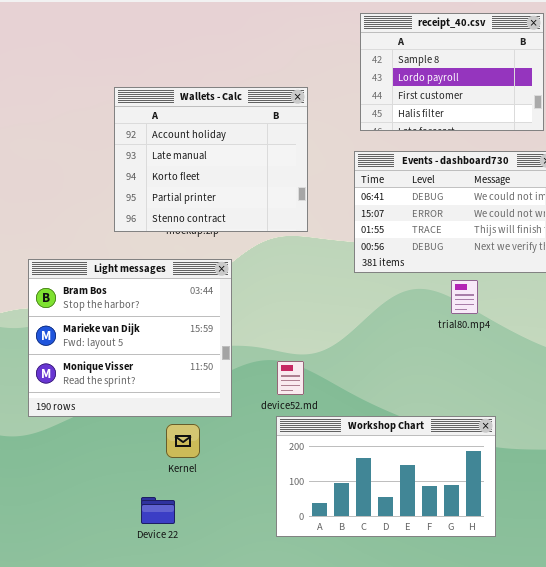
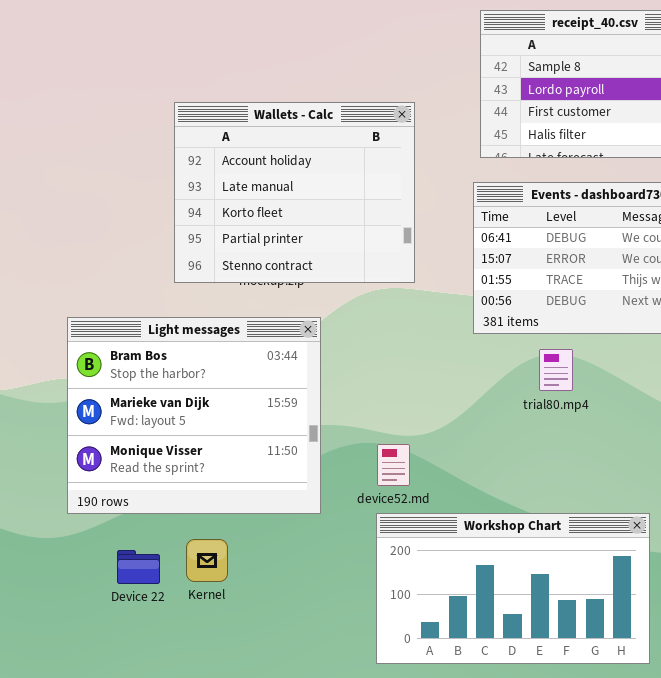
trial80.mp4: [451,280,478,314] -> [539,349,573,391], moved
Kernel: [166,424,200,458] -> [186,539,228,582], moved
Device 22: [141,497,175,524] -> [117,550,160,584], moved

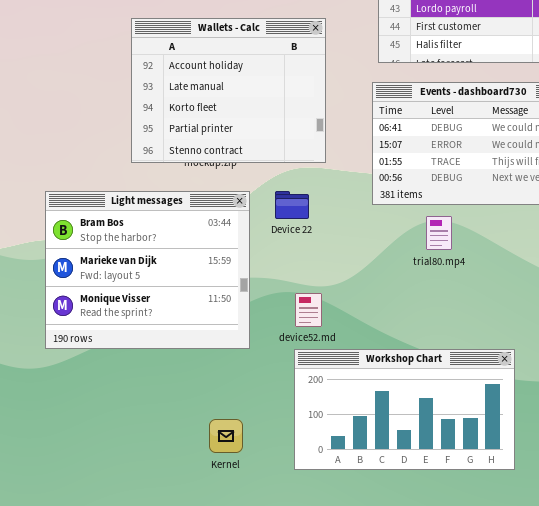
Kernel: [186,539,228,582] -> [209,419,243,453], moved
Device 22: [117,550,160,584] -> [275,191,309,219], moved

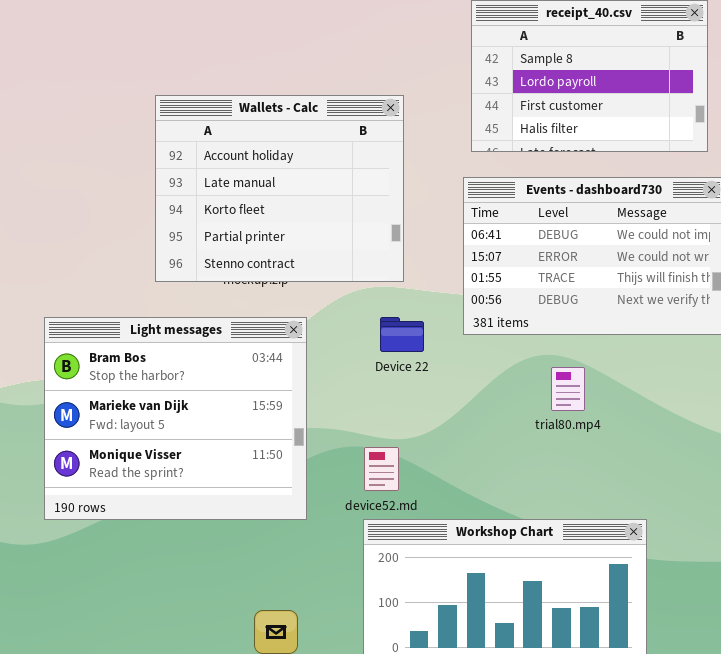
Device 22: [275,191,309,219] -> [380,317,424,352], moved
trial80.mp4: [426,216,452,250] -> [551,367,585,411], moved

